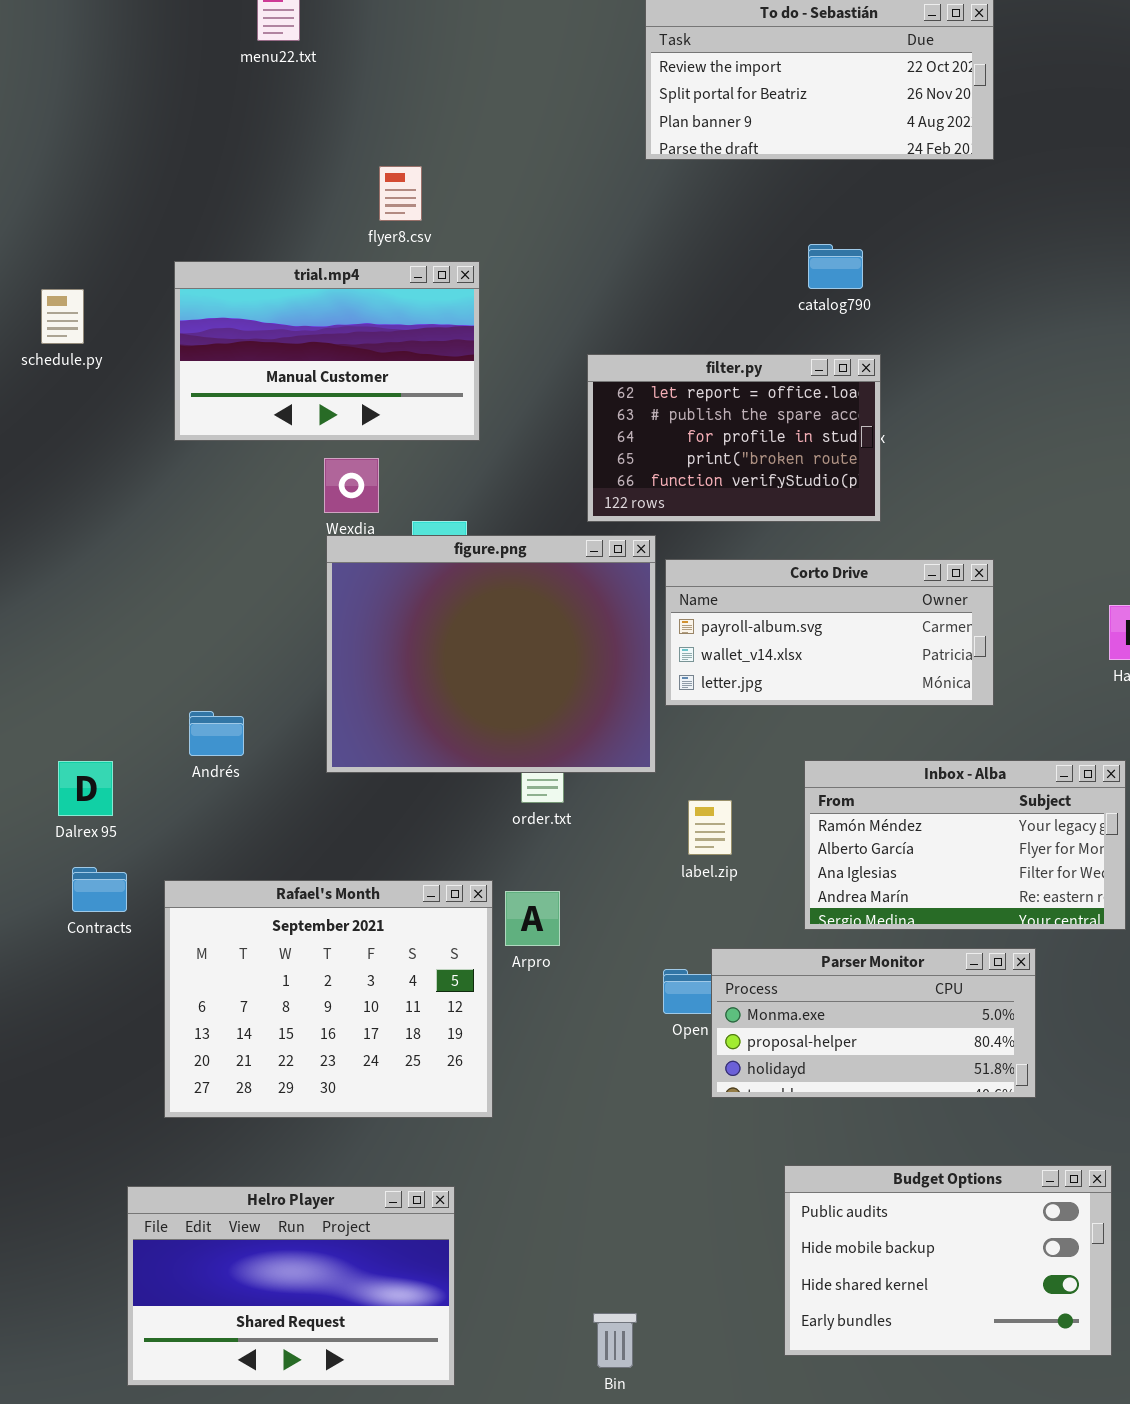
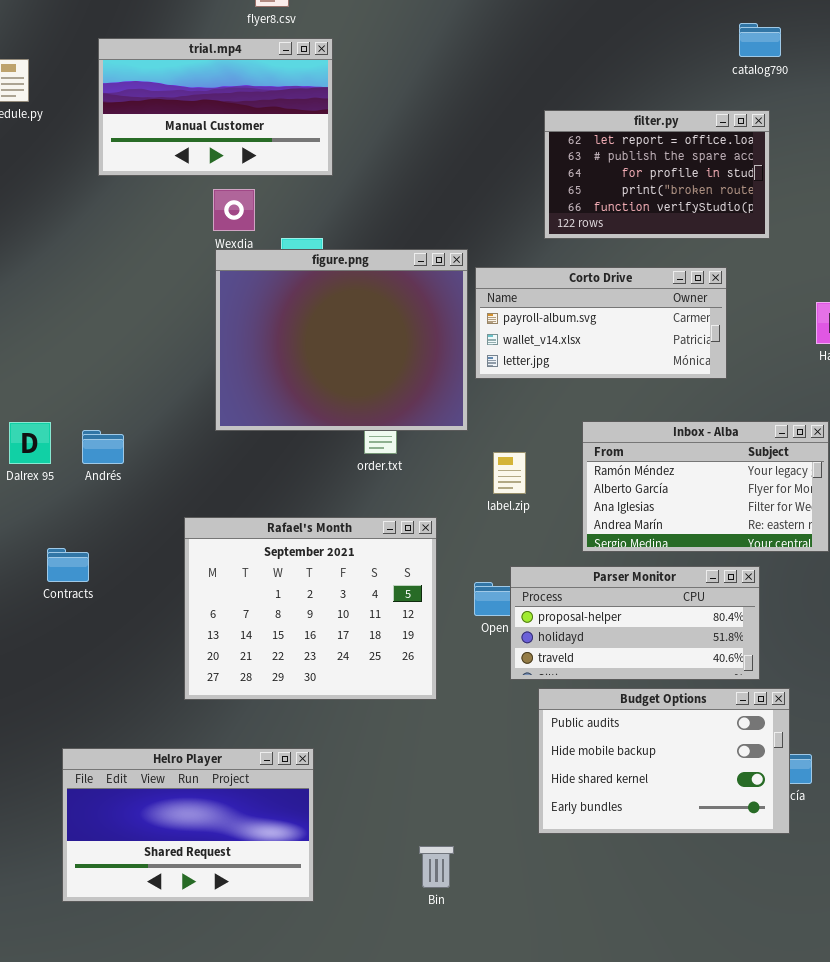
catalog790: [808,244,863,289] -> [739,23,781,57], moved
filter.py: [587,354,881,522] -> [544,110,770,239], moved
Andrés: [189,711,244,756] -> [82,430,124,464], moved
Contracts: [72,867,127,912] -> [47,548,89,582], moved
Rafael's Month: [164,880,493,1118] -> [184,517,437,700], moved
Parser Monitor: [711,948,1036,1098] -> [510,566,760,680], scrolled down 1 row
Budget Options: [784,1165,1112,1356] -> [538,688,790,834], moved

